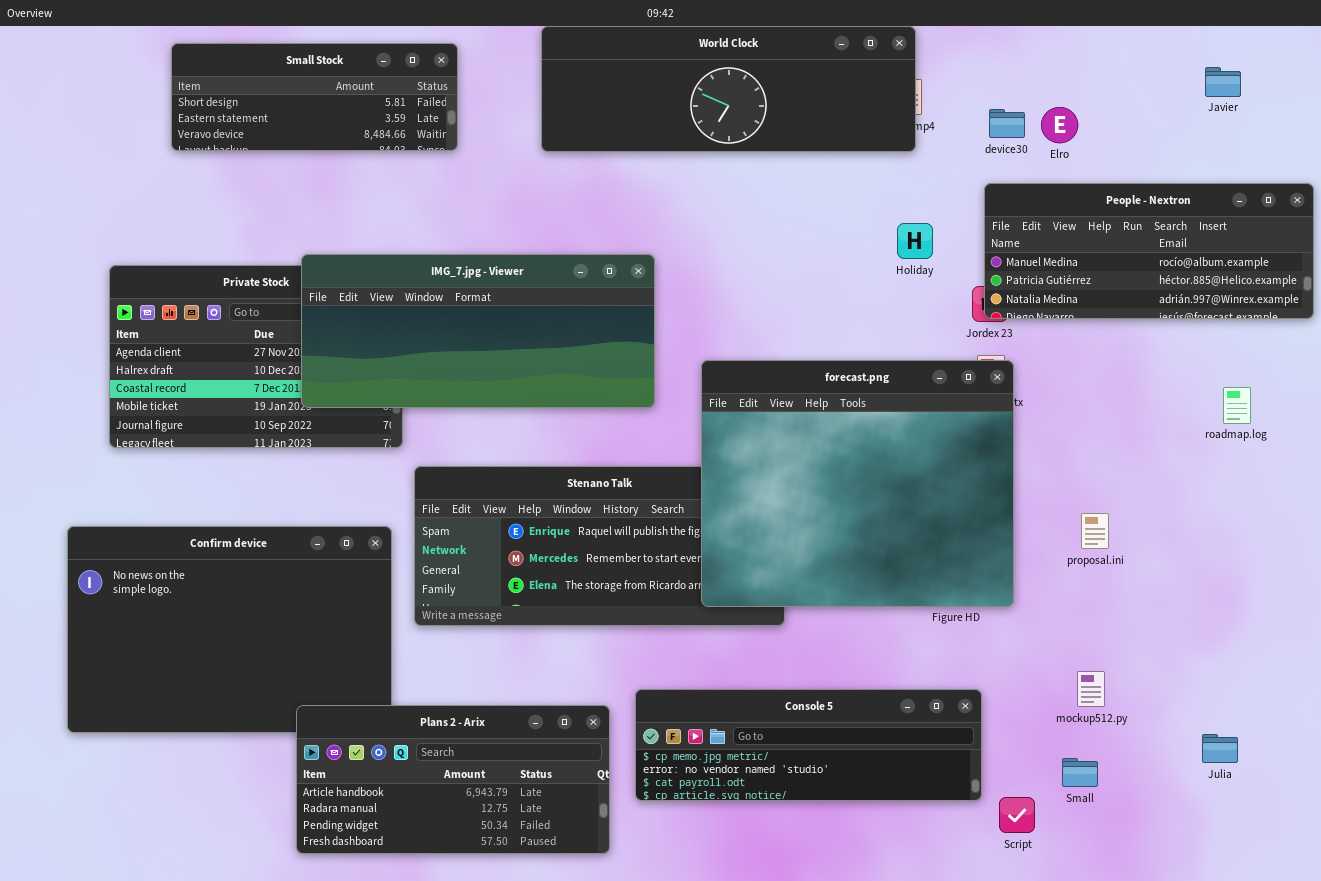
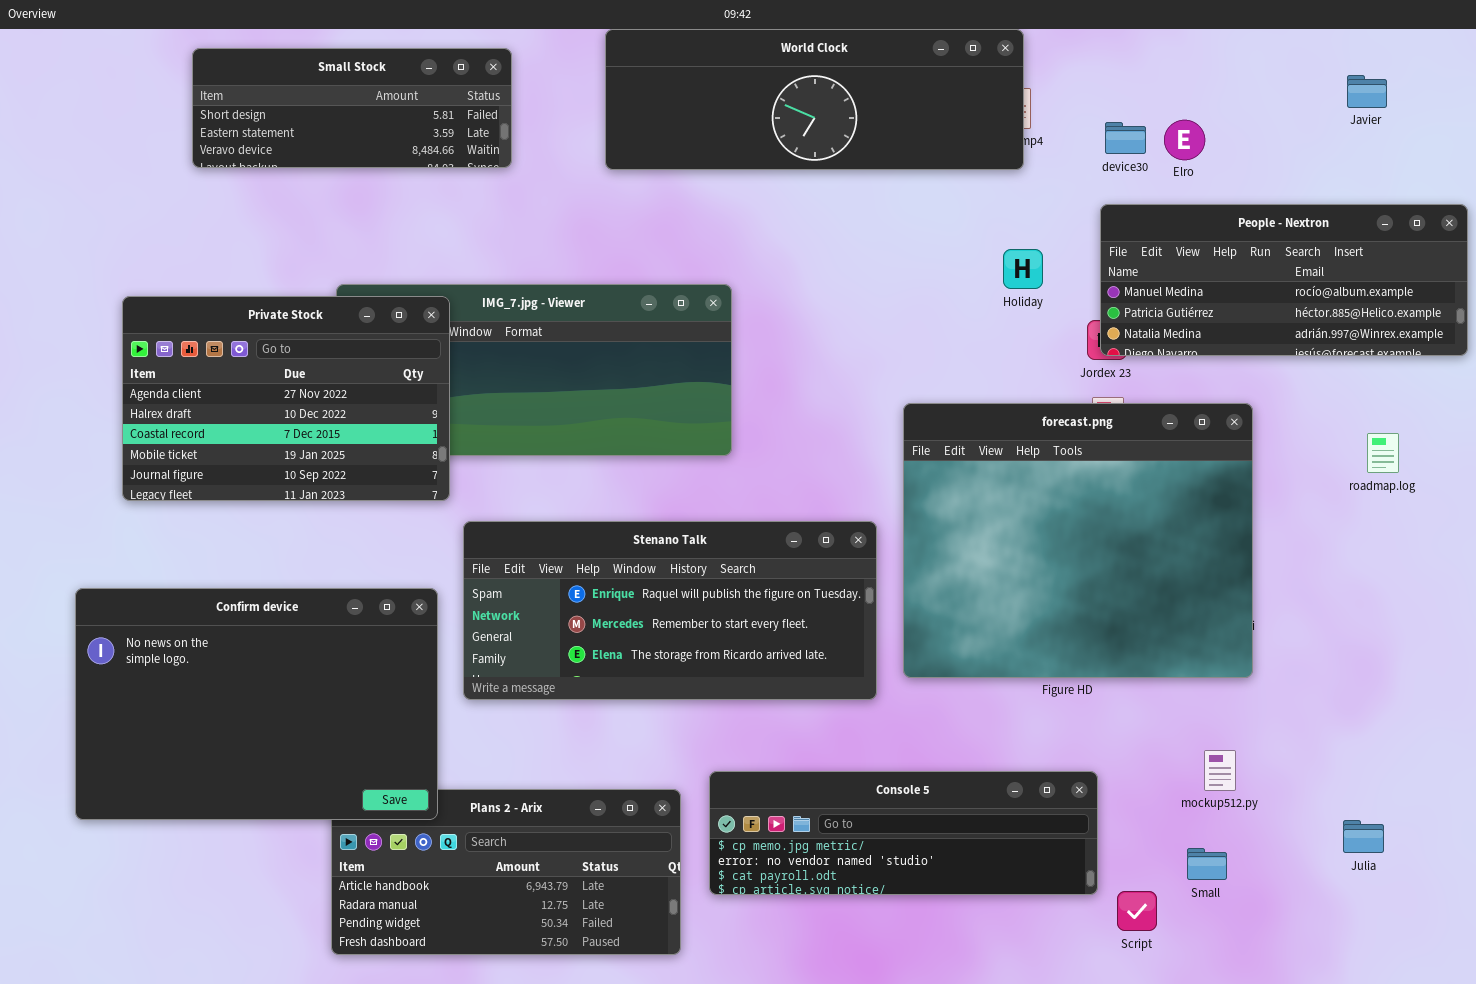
Private Stock: [109,265,403,448] -> [122,296,450,501], raised
forecast.png: [701,360,1014,607] -> [903,403,1253,678], moved
Confirm device: [67,526,392,733] -> [75,588,438,820], raised

